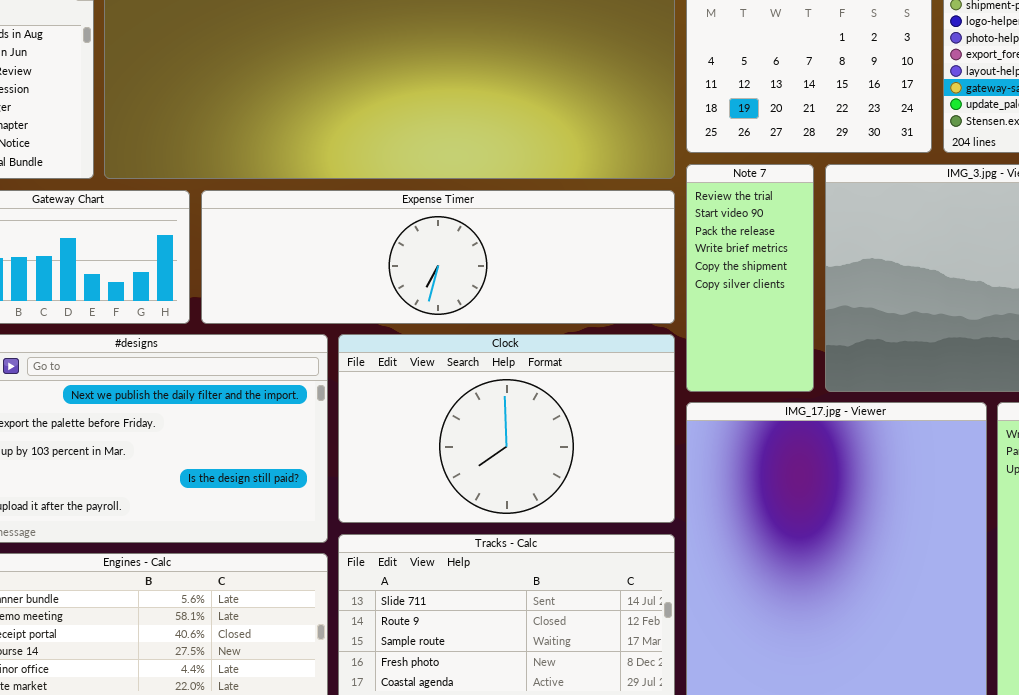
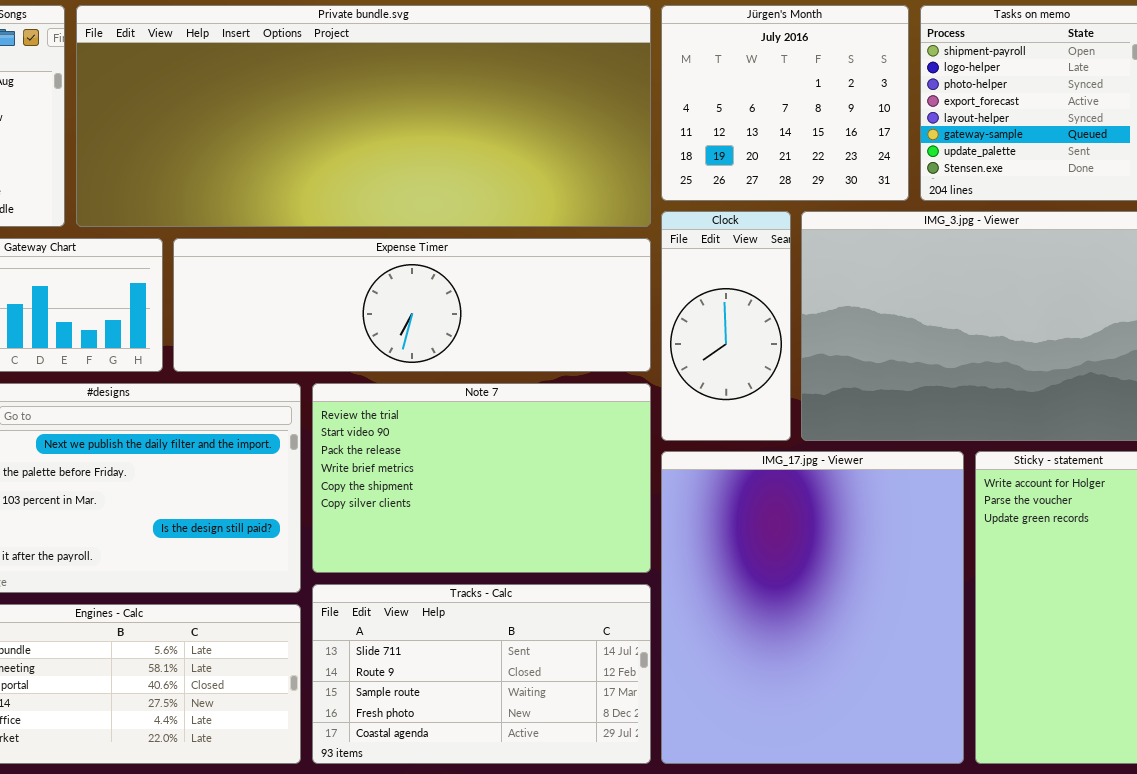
Note 7: [686,164,814,392] -> [312,383,651,573], moved, resized
Clock: [338,334,675,523] -> [661,211,791,441], moved, resized

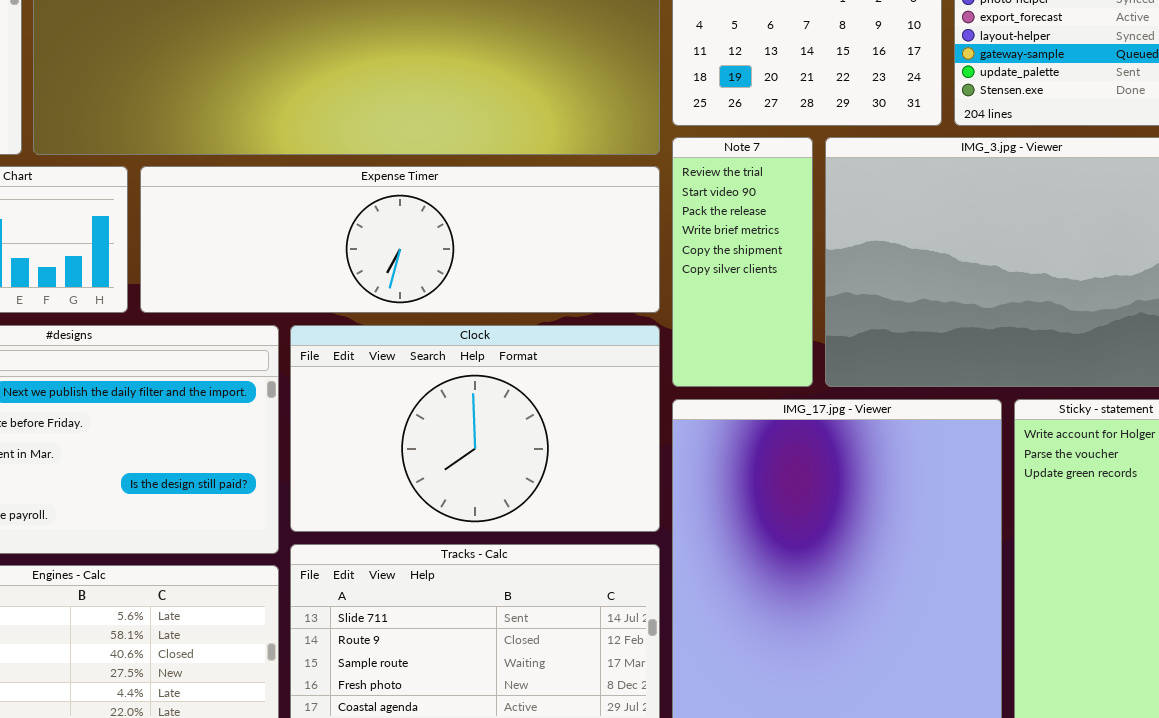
Clock: [661,211,791,441] -> [290,325,660,532], moved, resized
Note 7: [312,383,651,573] -> [672,137,813,387], moved, resized

